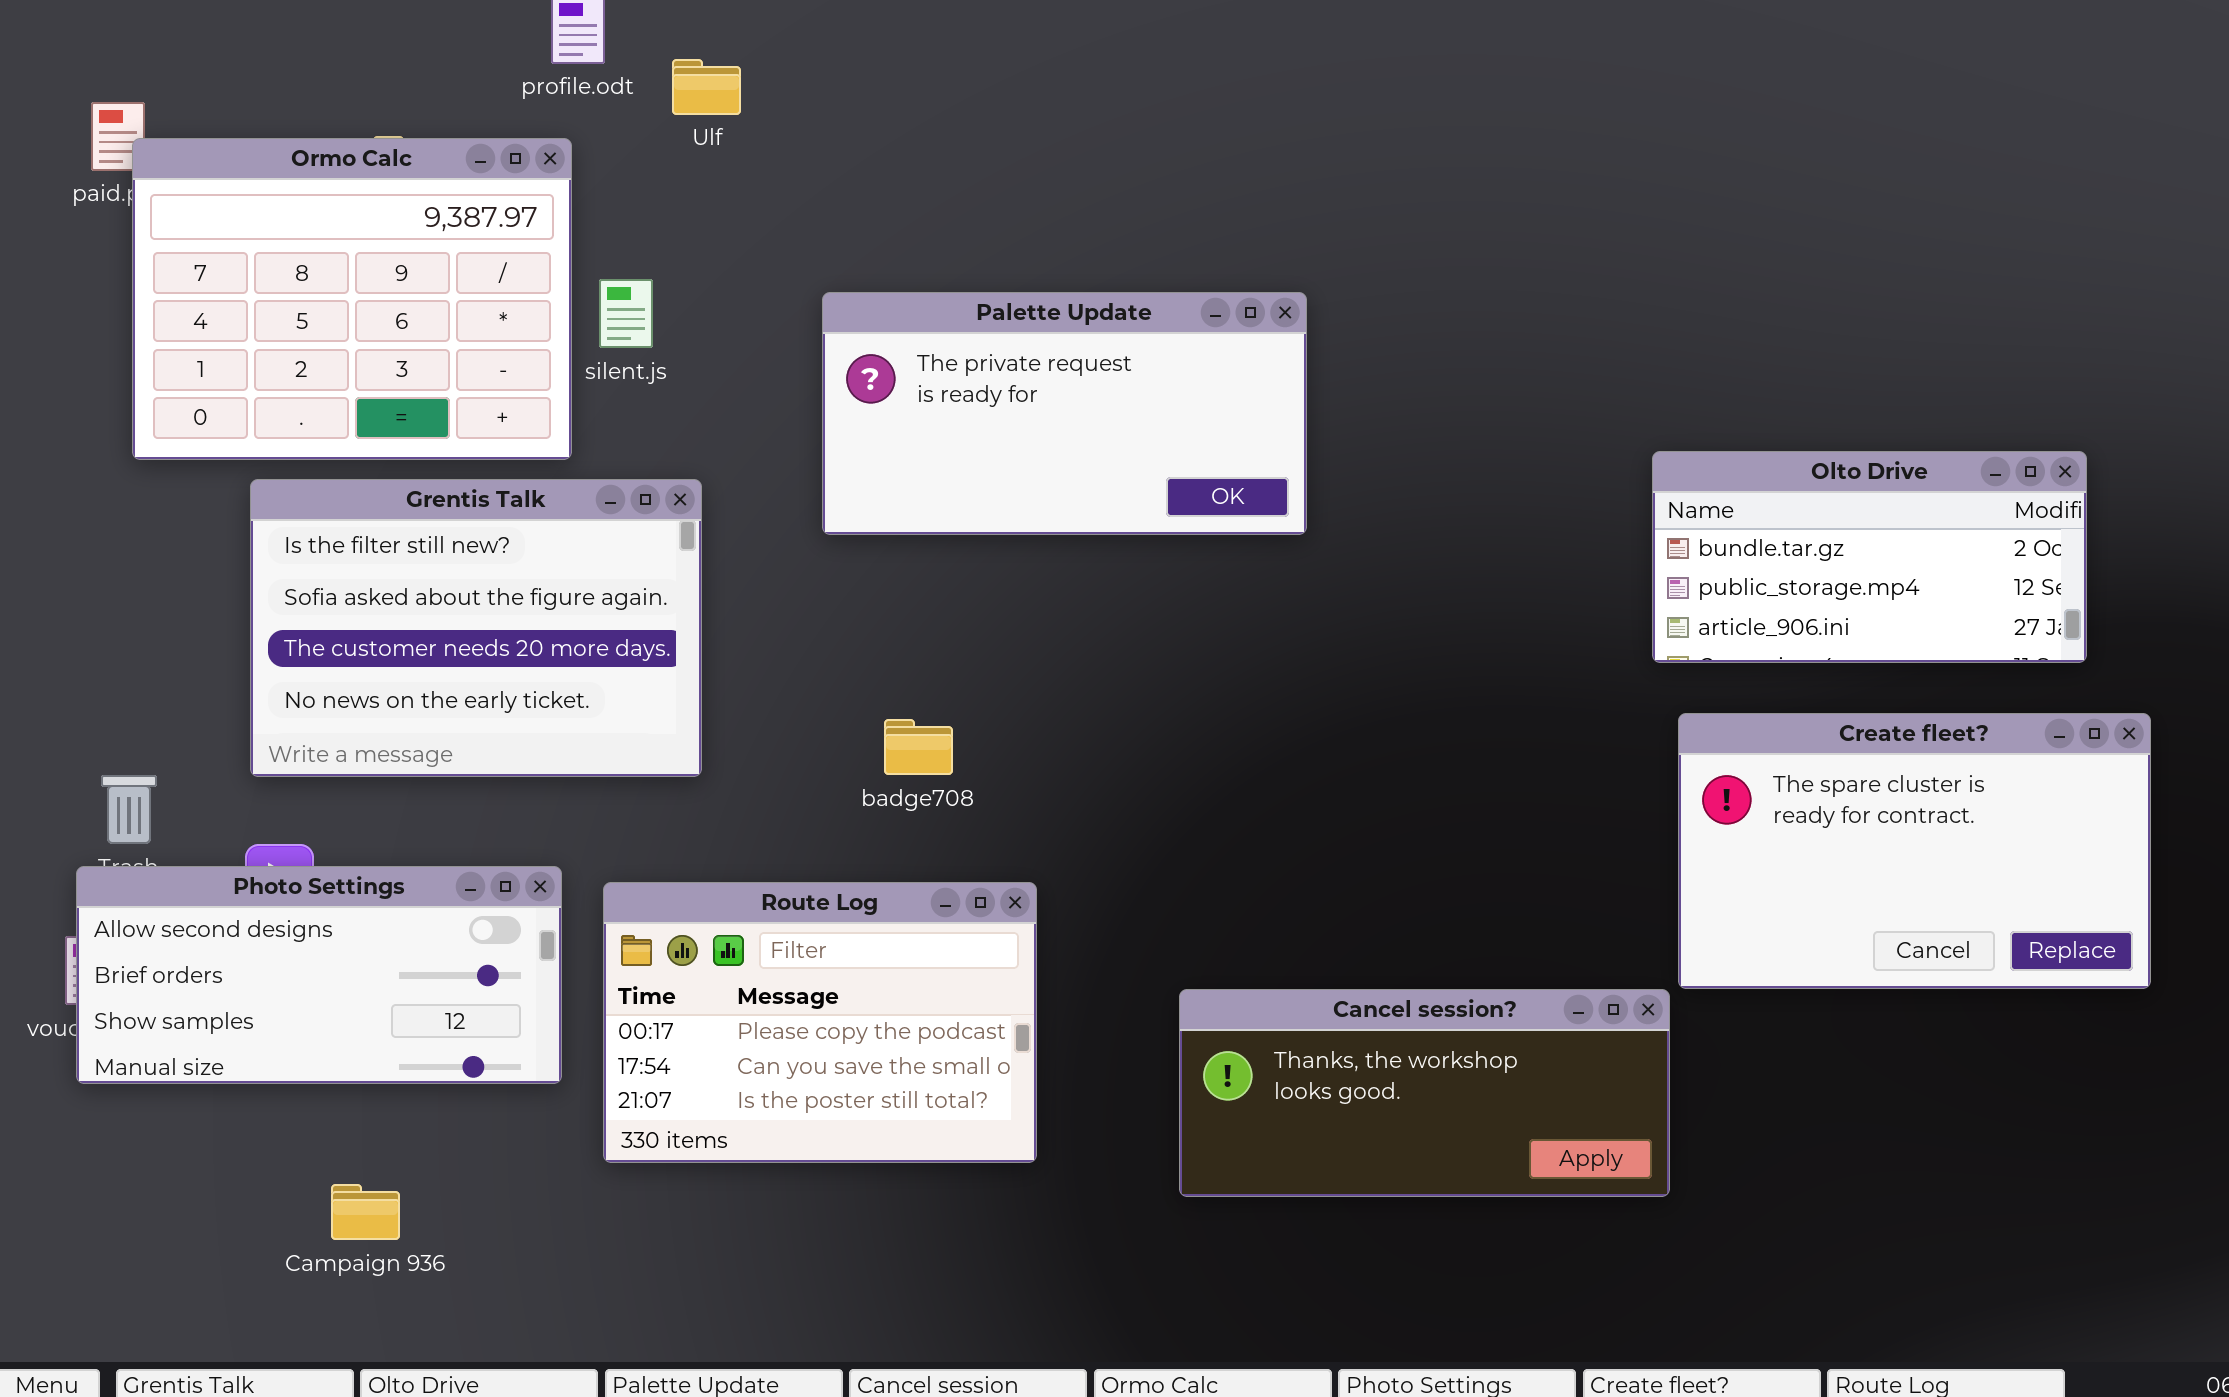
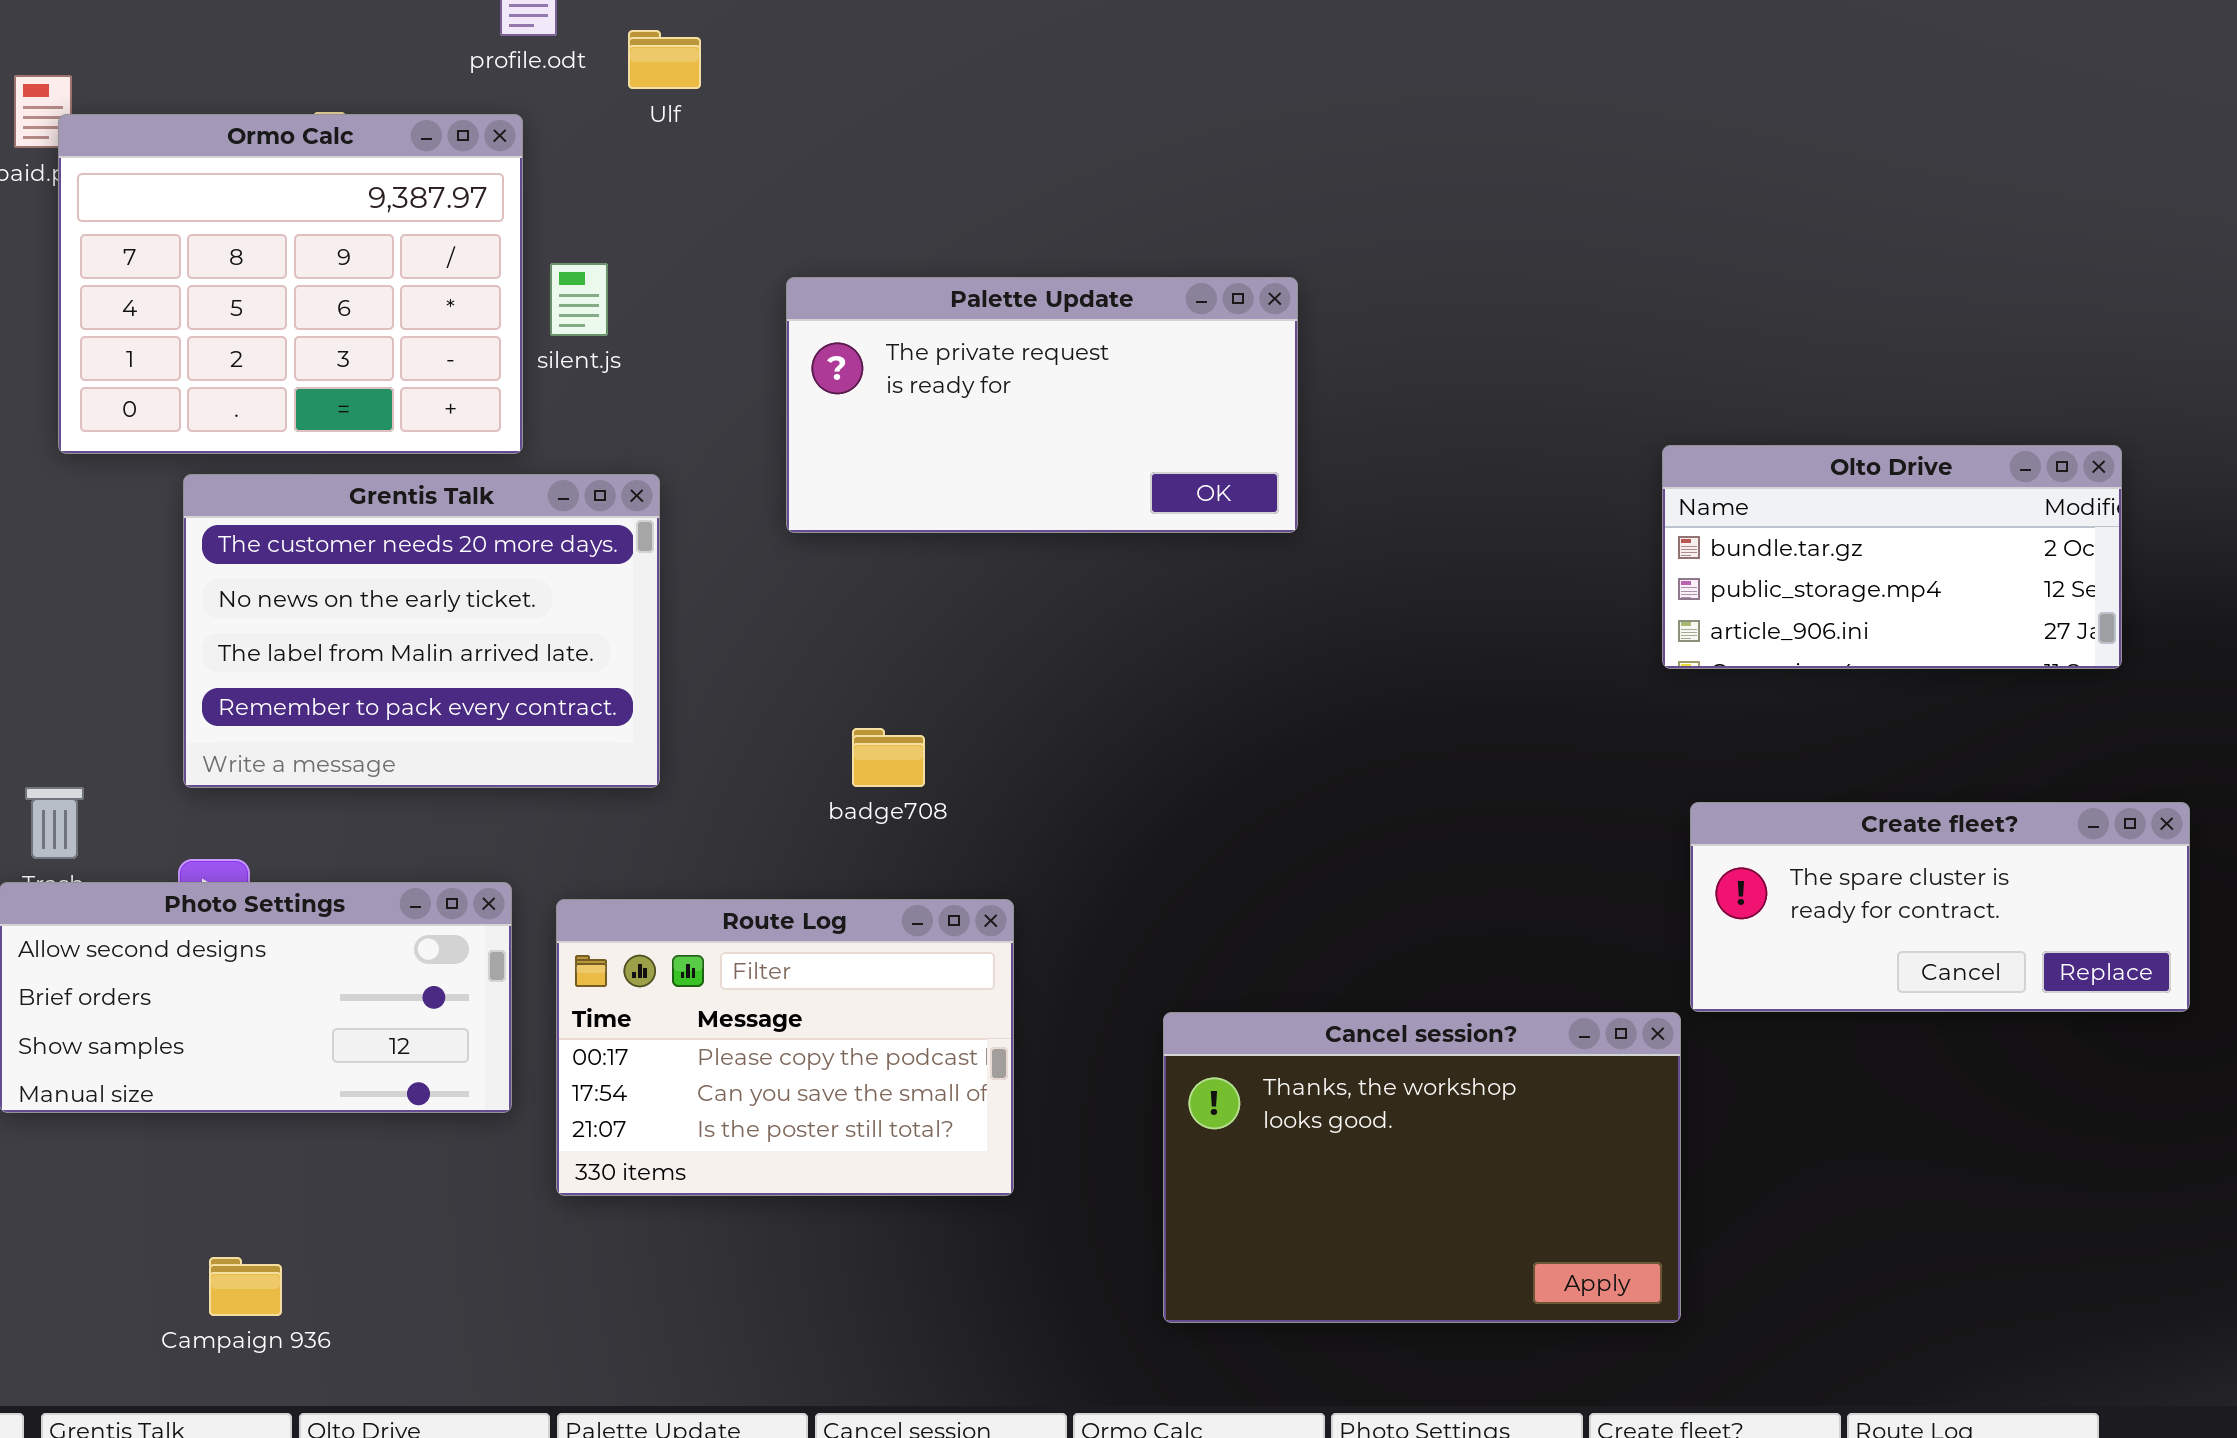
Grentis Talk: [250,479,702,777] -> [183,474,660,788], scrolled down 2 rows
Create fleet?: [1678,713,2151,989] -> [1690,802,2190,1012], resized
Cancel session?: [1179,989,1670,1197] -> [1163,1012,1681,1323], resized
Campaign 936: [331,1184,400,1240] -> [209,1257,282,1316], moved

